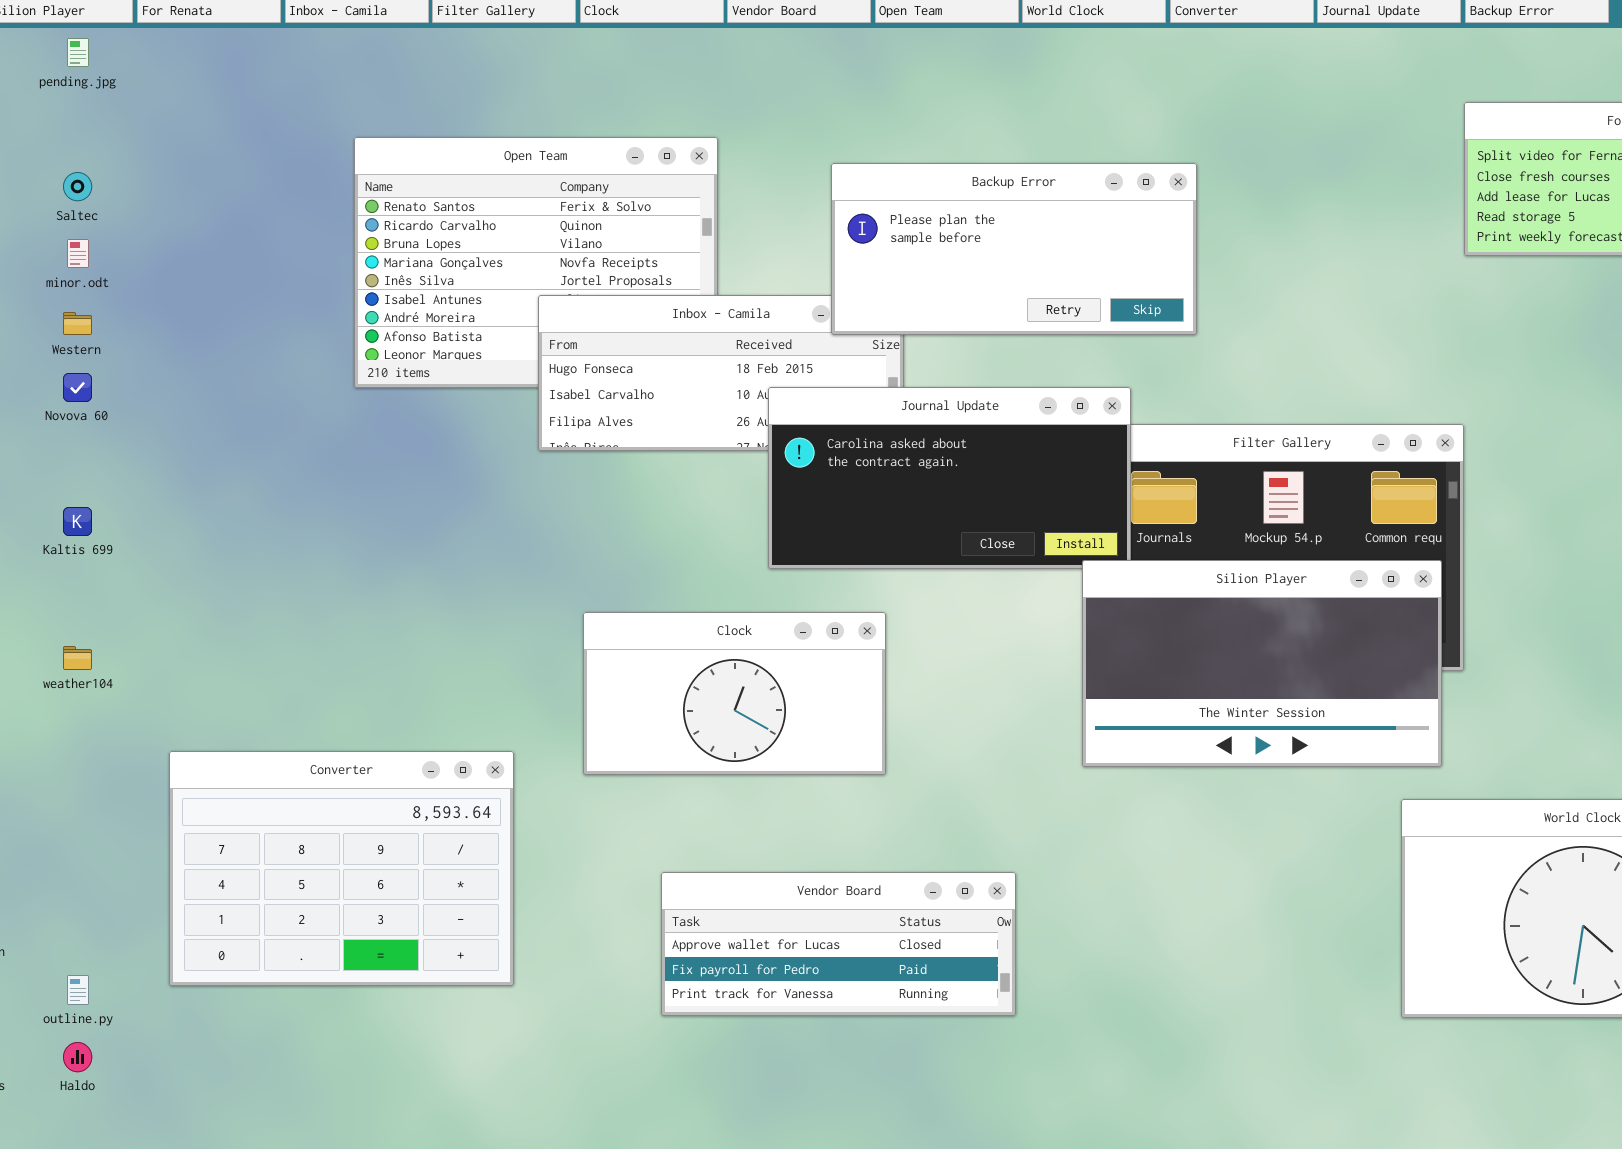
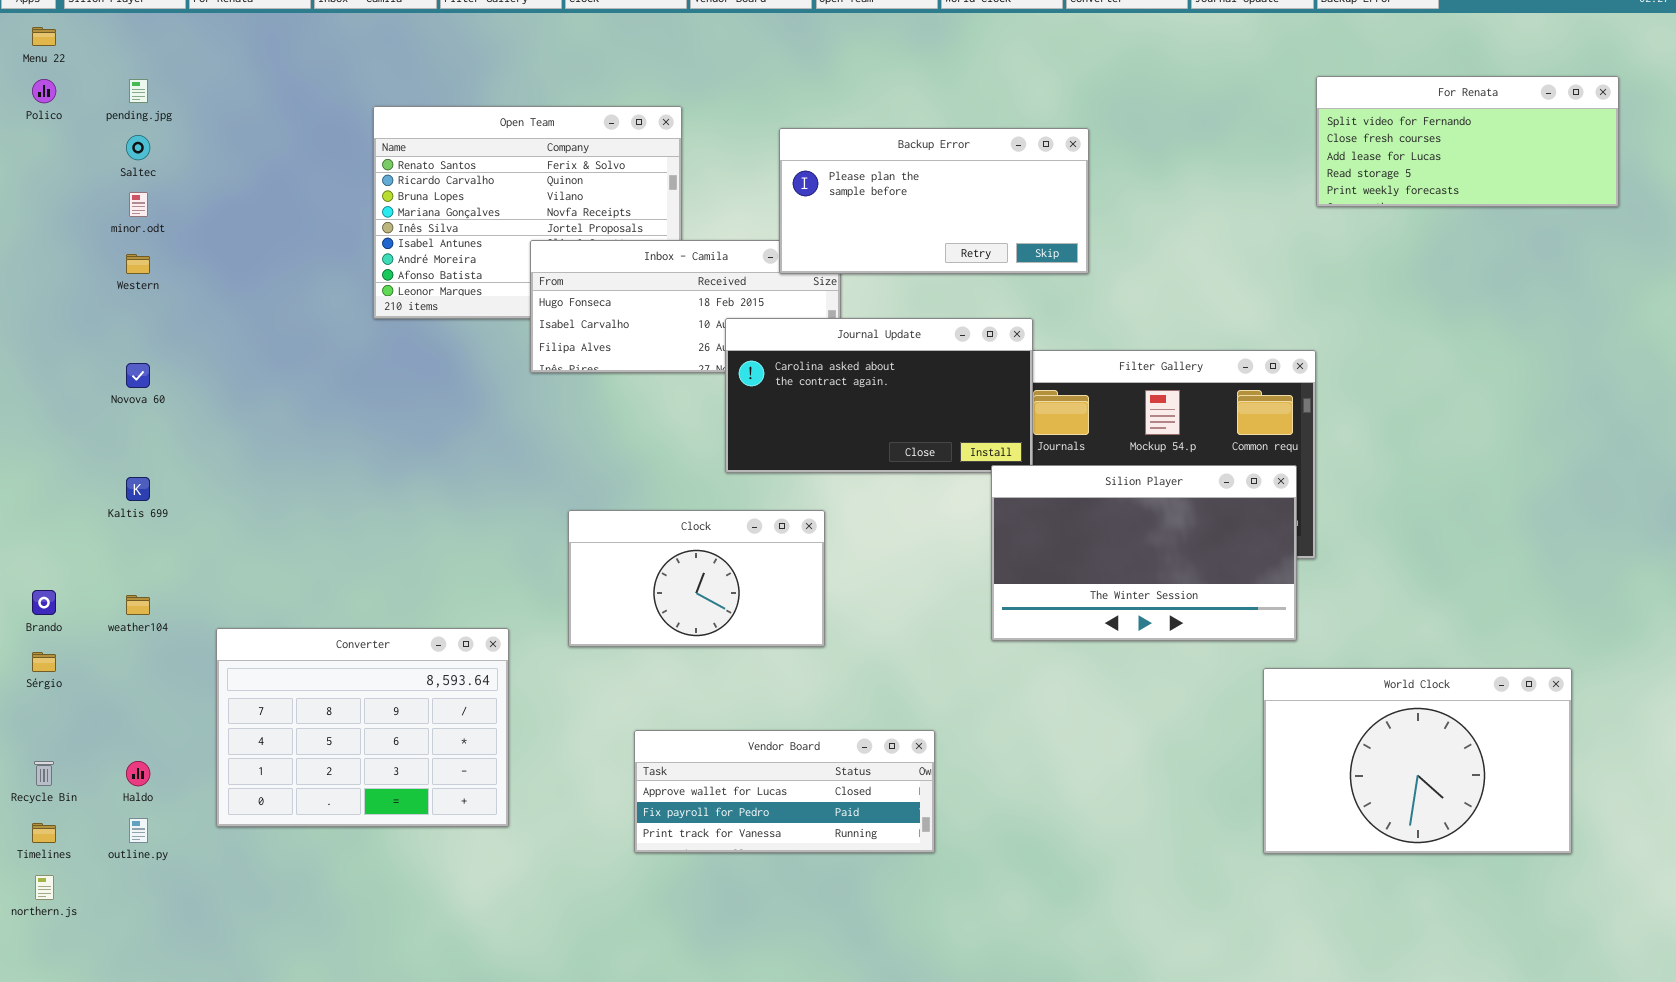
pending.jpg: [67,38,89,67] -> [129,79,148,103], moved
Novova 60: [63,373,92,402] -> [126,363,150,388], moved
Kaltis 699: [63,507,92,536] -> [126,477,150,501], moved
weather104: [63,646,92,670] -> [126,595,150,615], moved
Haldo: [63,1042,92,1072] -> [126,761,150,786], moved

